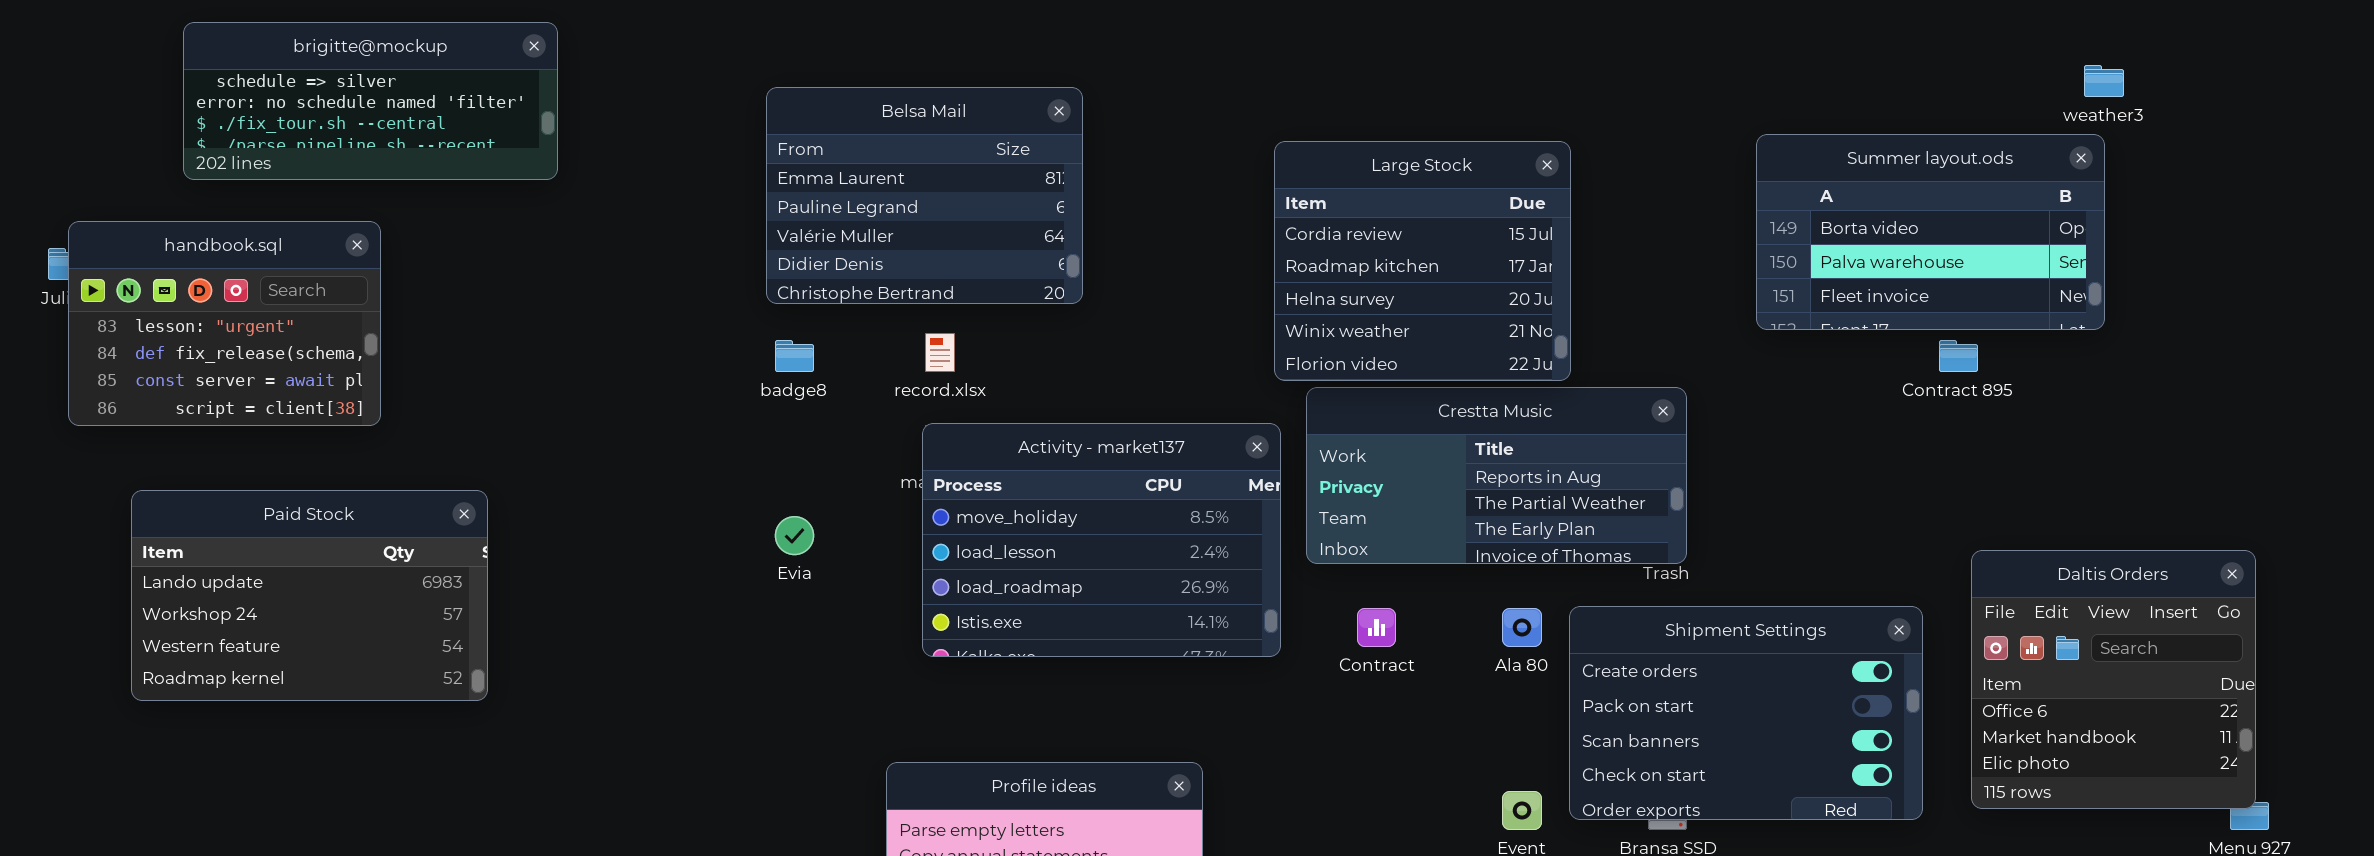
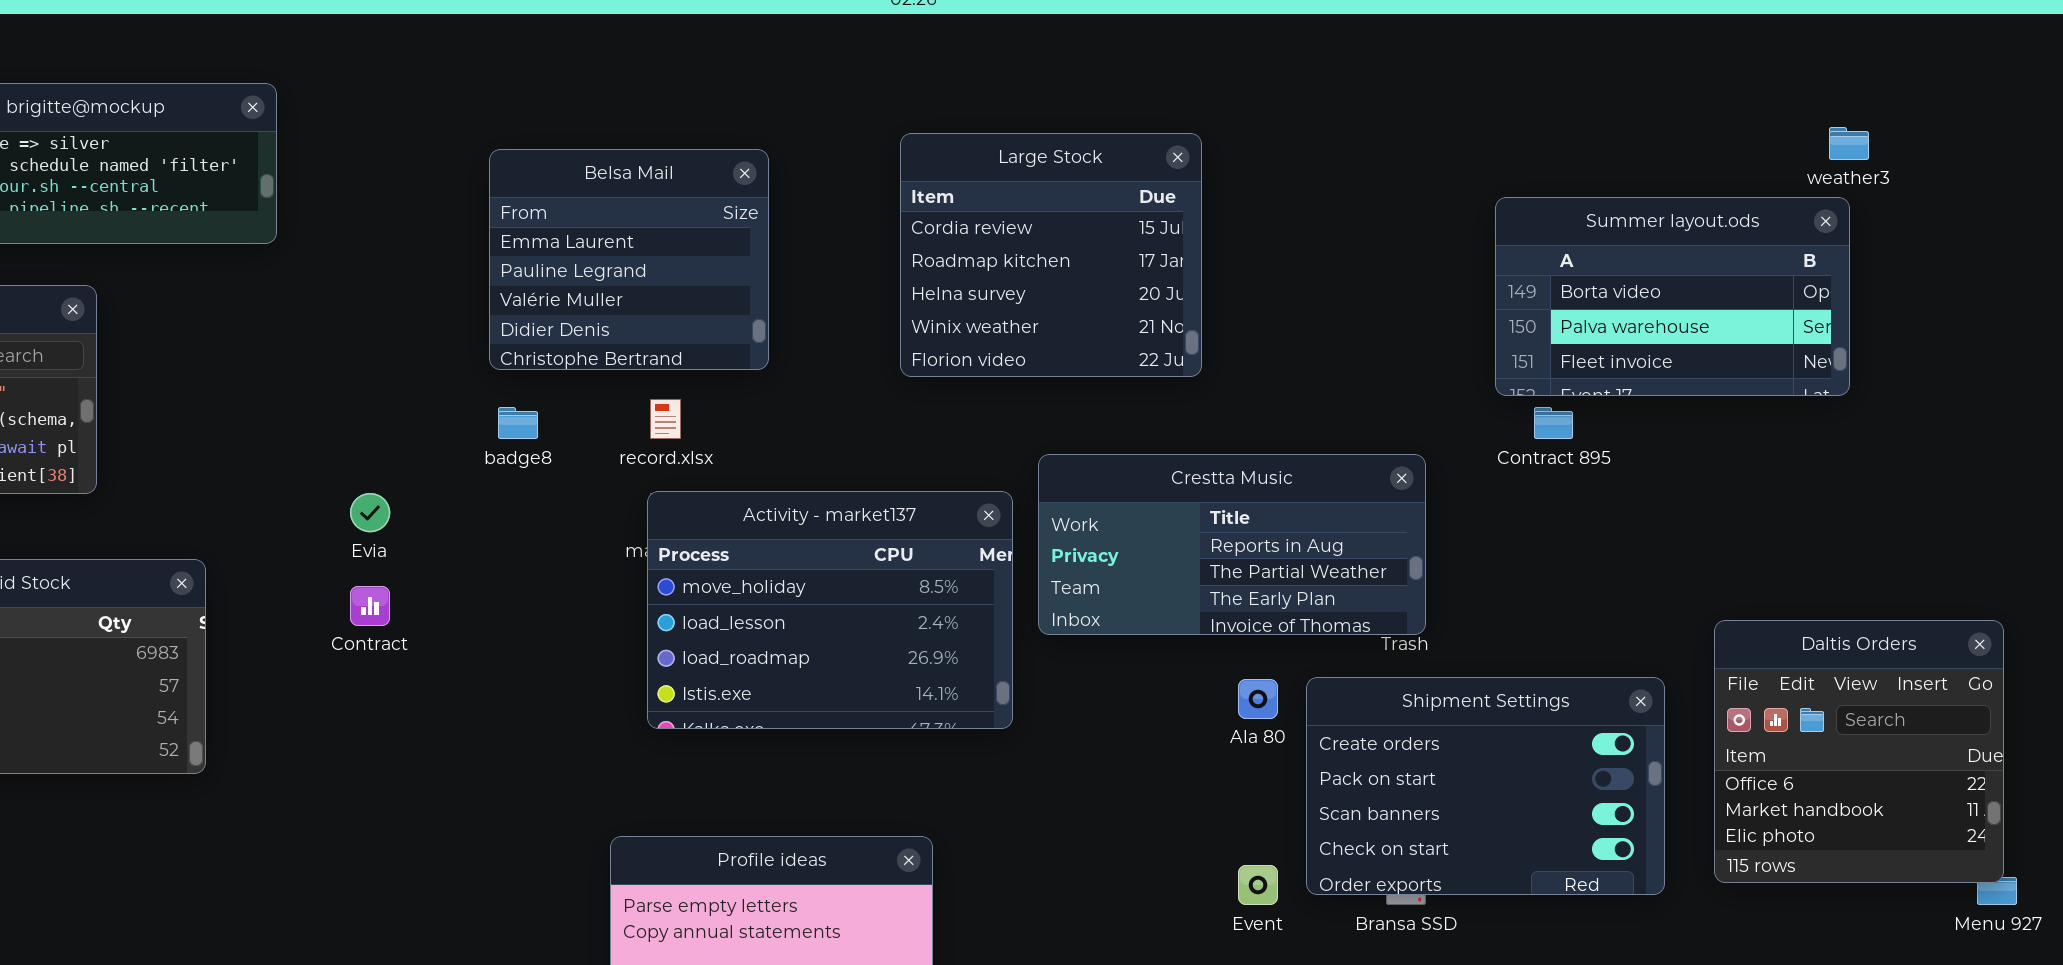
Belsa Mail: [766,87,1083,304] -> [489,149,769,370], resized
Large Stock: [1274,141,1571,381] -> [900,133,1202,377], moved
Contract 895: [1939,340,1978,372] -> [1534,407,1573,439], moved
Evia: [775,516,814,555] -> [350,493,390,532], moved
Contract: [1357,608,1396,647] -> [350,586,390,626], moved

